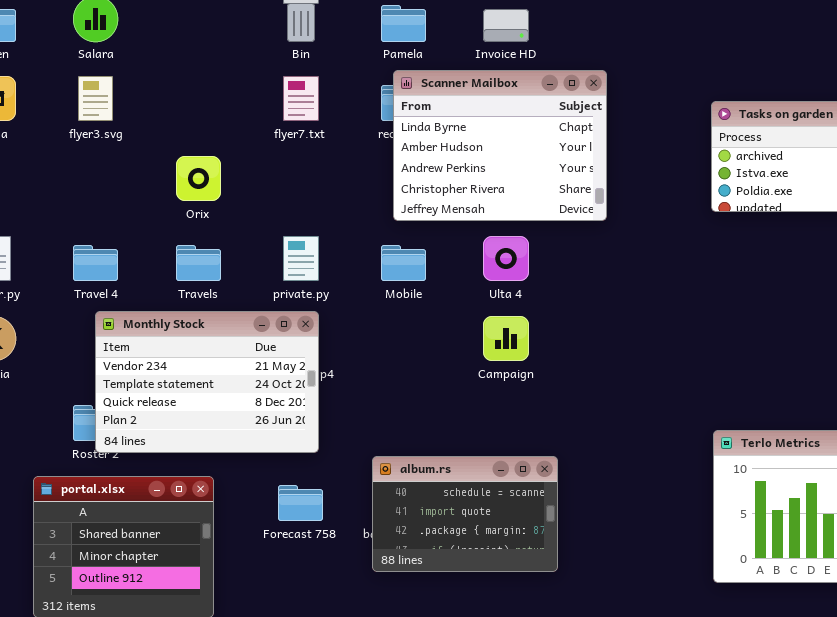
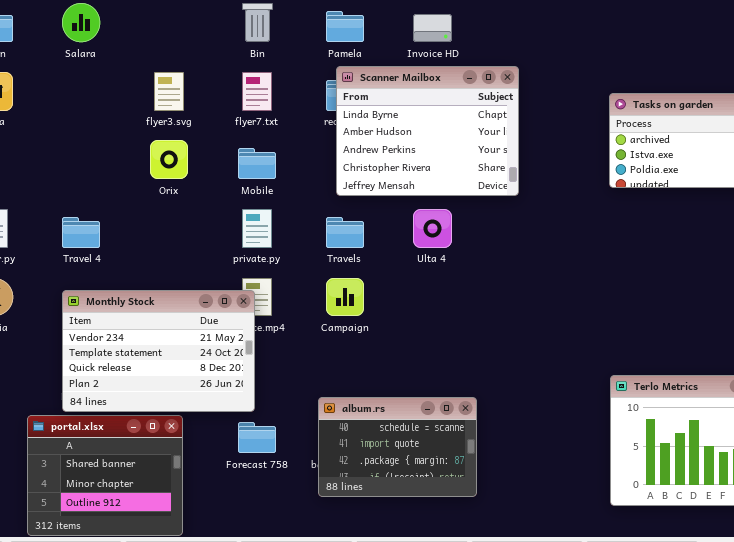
flyer3.svg: [78,76,113,121] -> [154,72,184,111], moved
Travels: [176,245,221,281] -> [326,217,364,248], moved
Mobile: [381,245,426,281] -> [238,148,276,179], moved
Monthly Stock: [95,311,319,453] -> [62,290,255,412], moved
Campaign: [483,316,529,361] -> [326,278,364,316], moved

